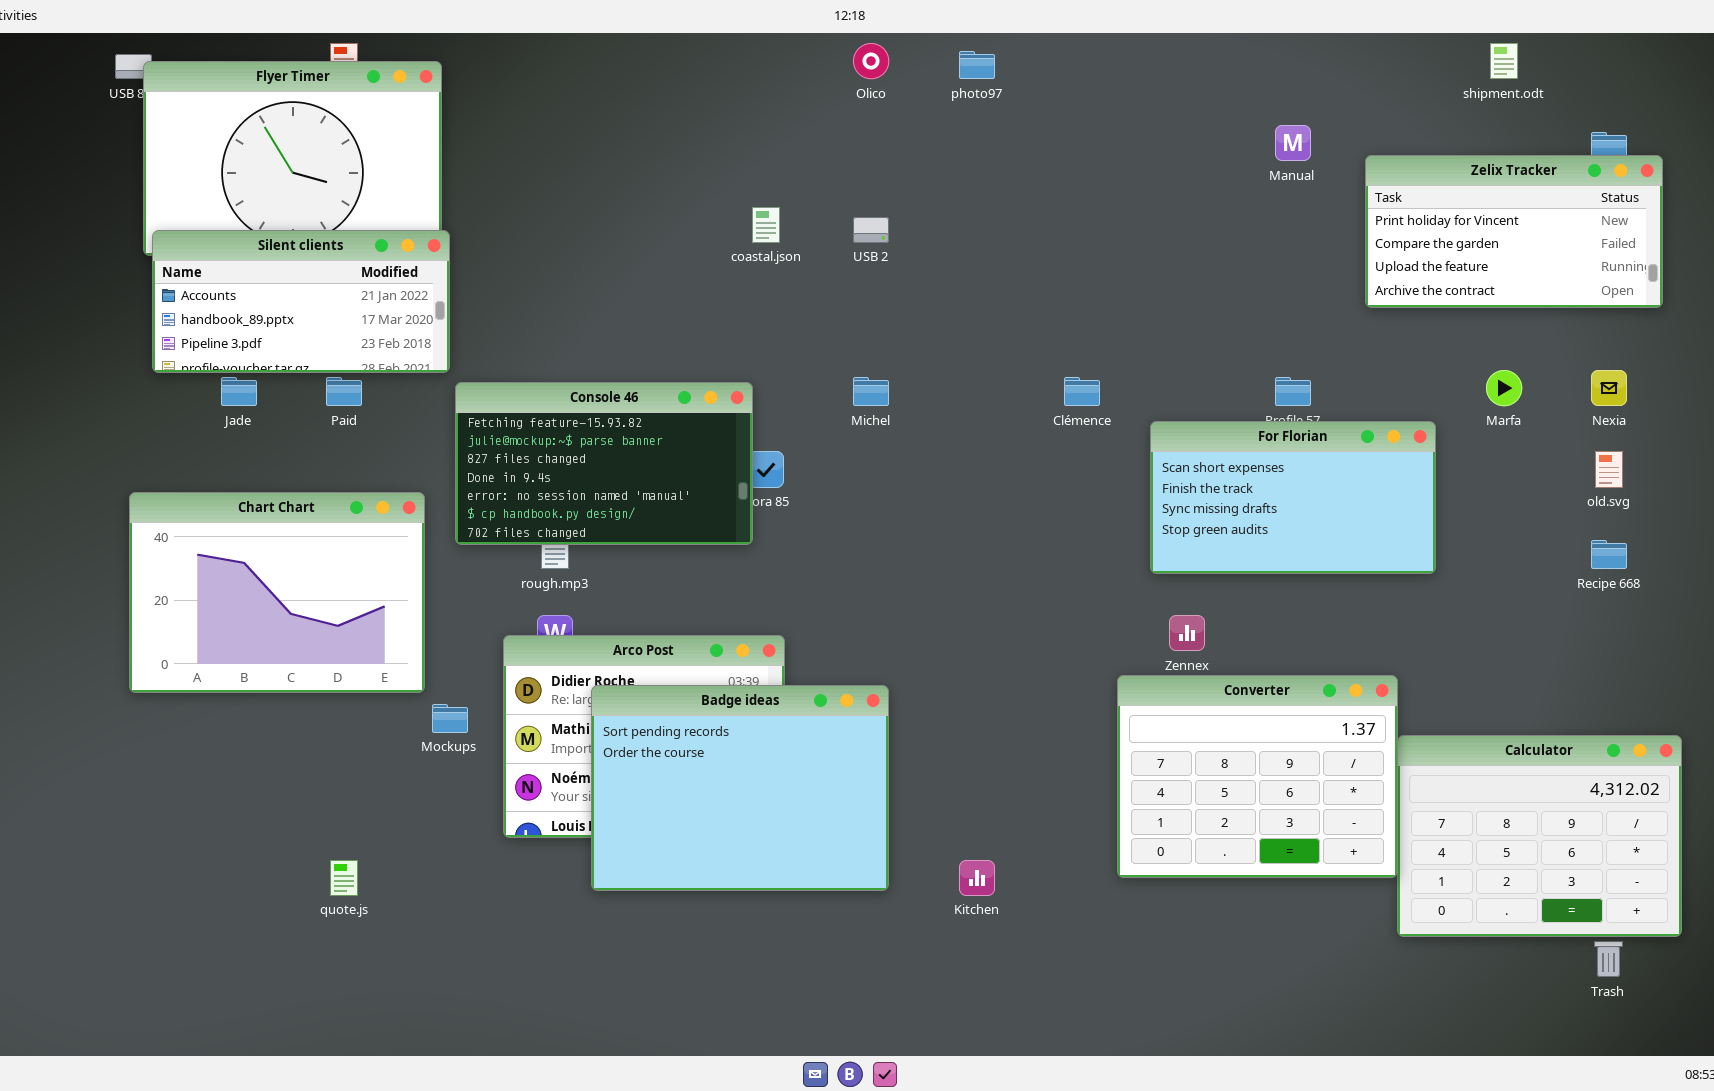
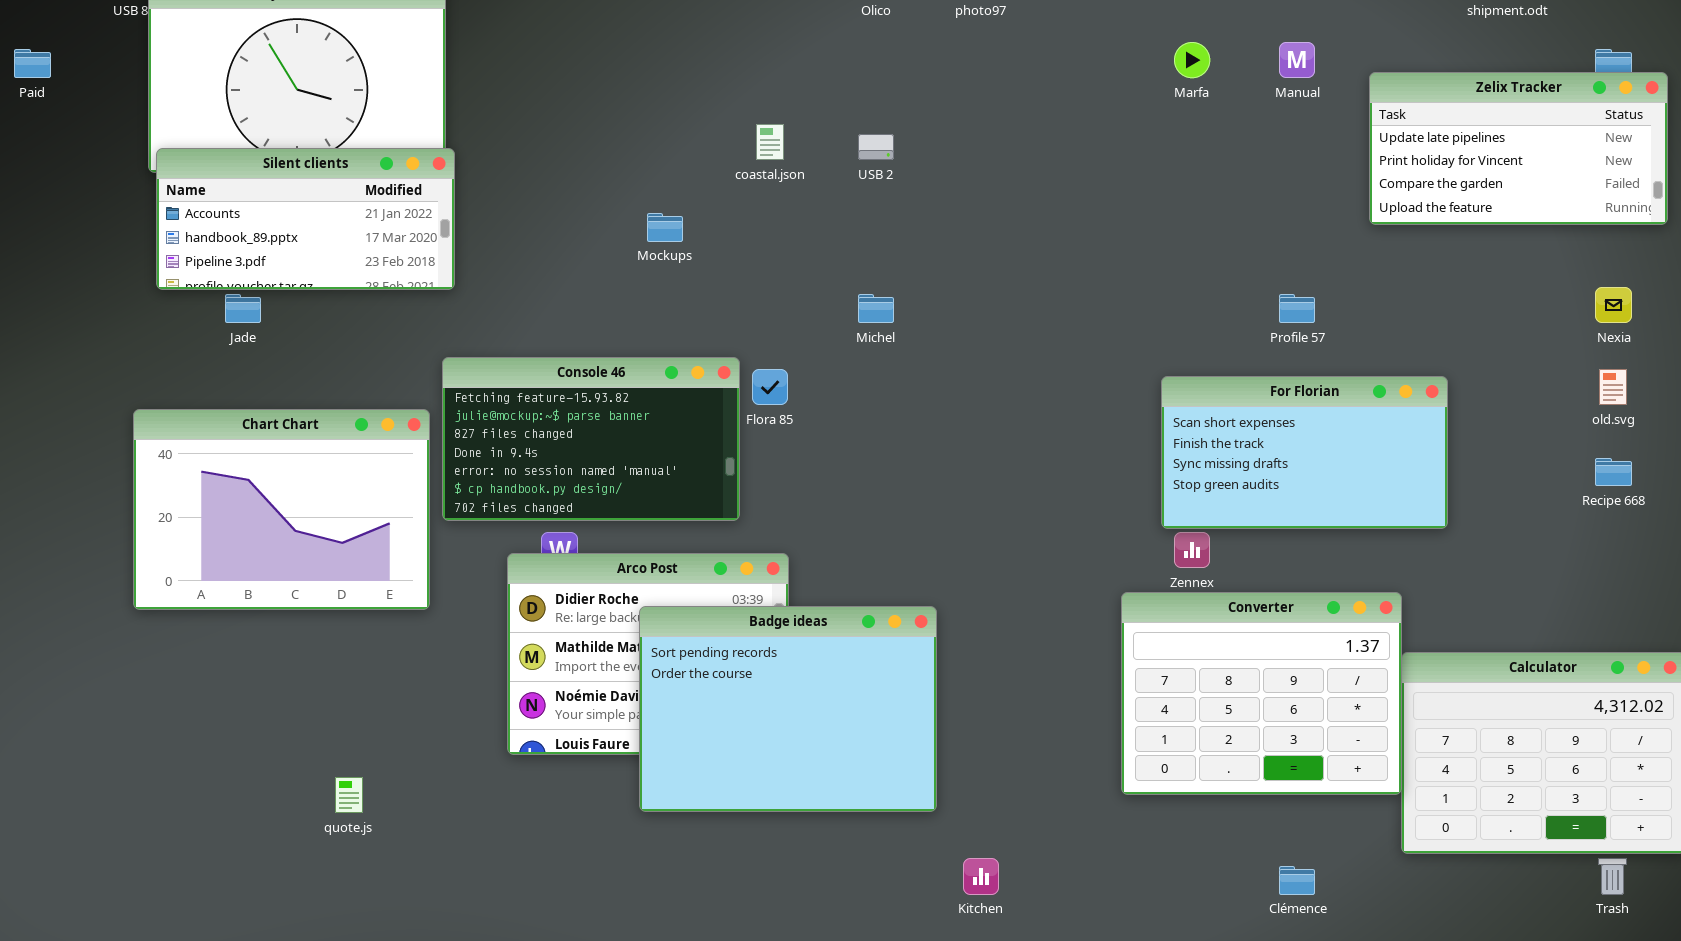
Zelix Tracker: [1365,155,1663,308] -> [1369,72,1668,225], scrolled up 1 row
Marfa: [1486,370,1522,406] -> [1174,42,1210,78], moved
Paid: [326,377,362,406] -> [14,49,51,78], moved
Clémence: [1064,377,1100,406] -> [1279,866,1315,895], moved
Console 46: [455,382,753,545] -> [442,357,740,521], moved
For Florian: [1150,421,1436,574] -> [1161,376,1448,529], moved
Badge ideas: [591,685,889,891] -> [639,606,937,812], moved
Mockups: [432,704,468,733] -> [647,213,683,242], moved
Kitchen: [959,860,995,896] -> [963,858,999,895], moved

